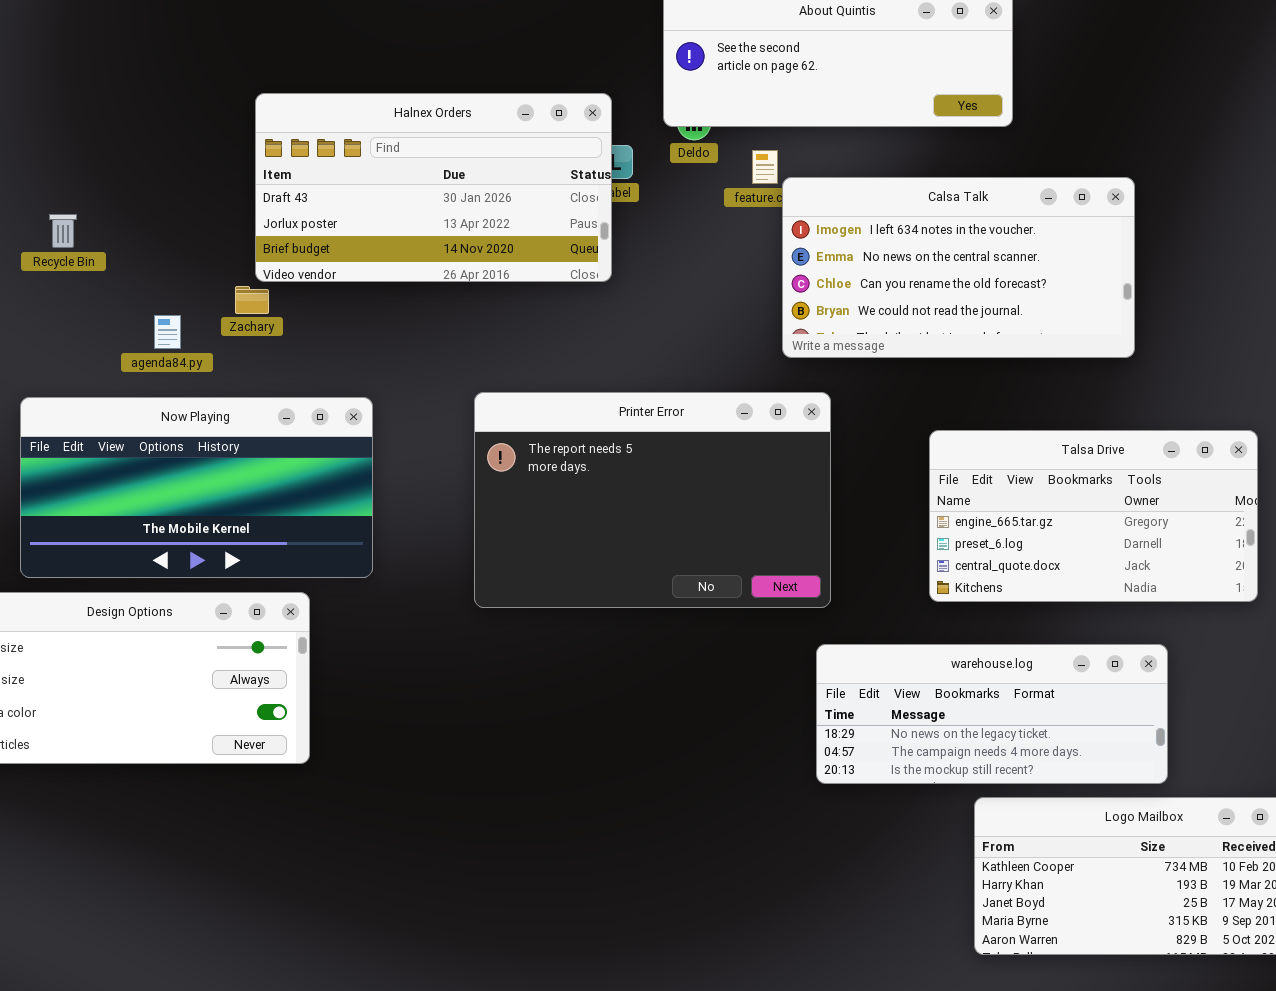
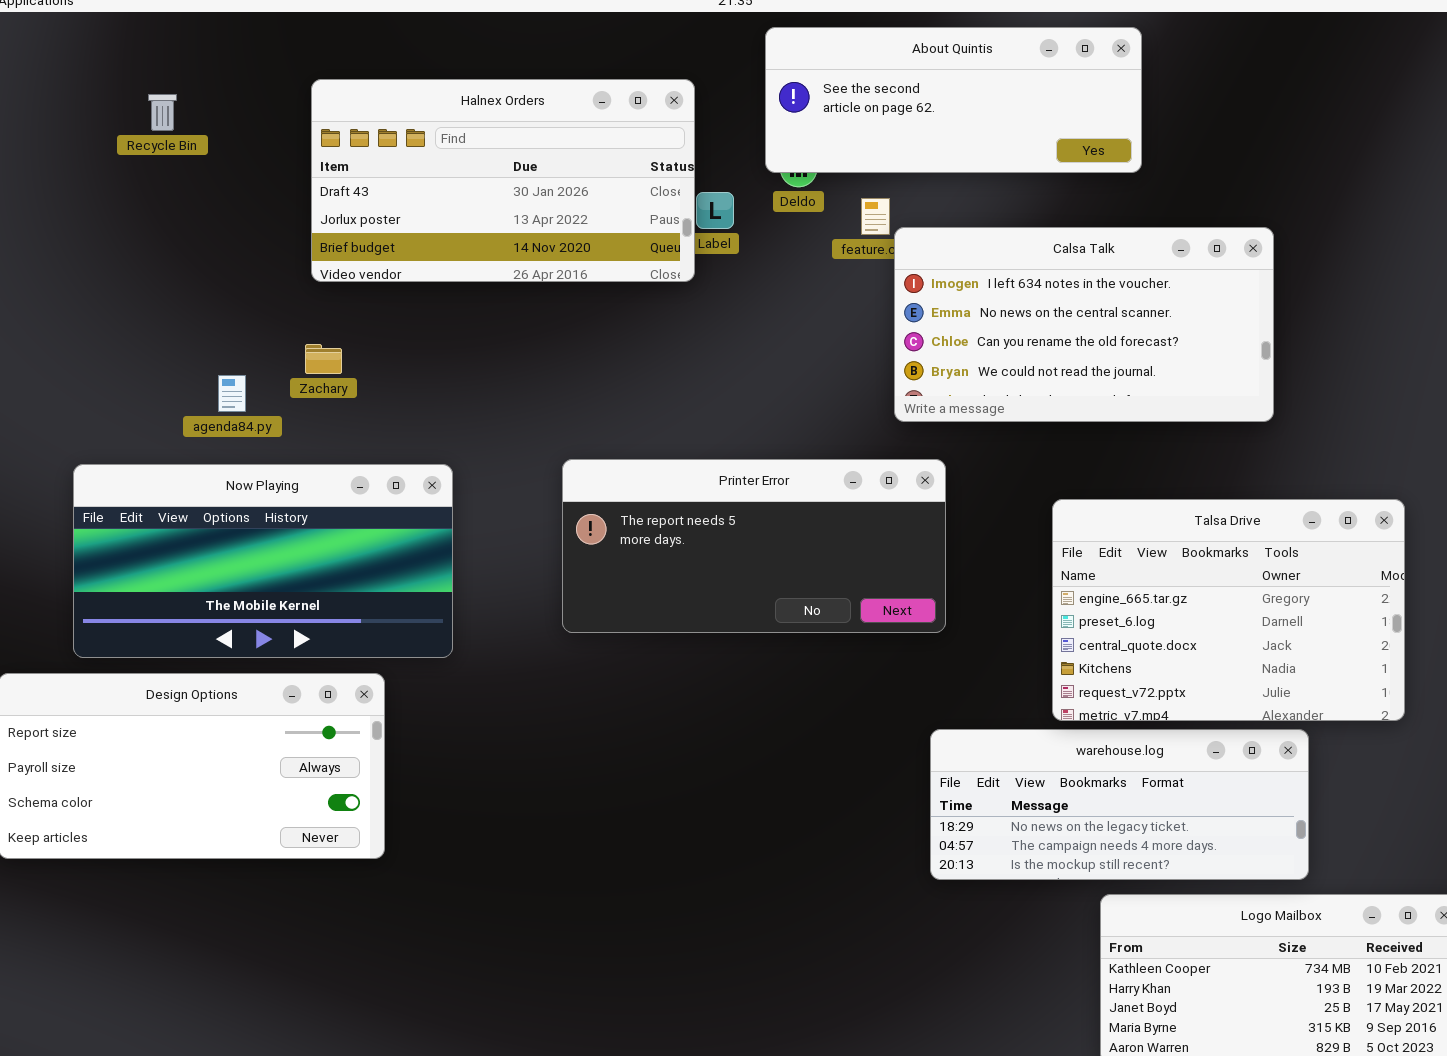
Halnex Orders: [255,93,612,282] -> [311,79,695,282], moved
Recycle Bin: [49,214,77,248] -> [148,94,177,131], moved
Printer Error: [474,392,831,608] -> [562,459,946,633], resized
Talsa Drive: [929,430,1258,602] -> [1052,499,1405,721], resized

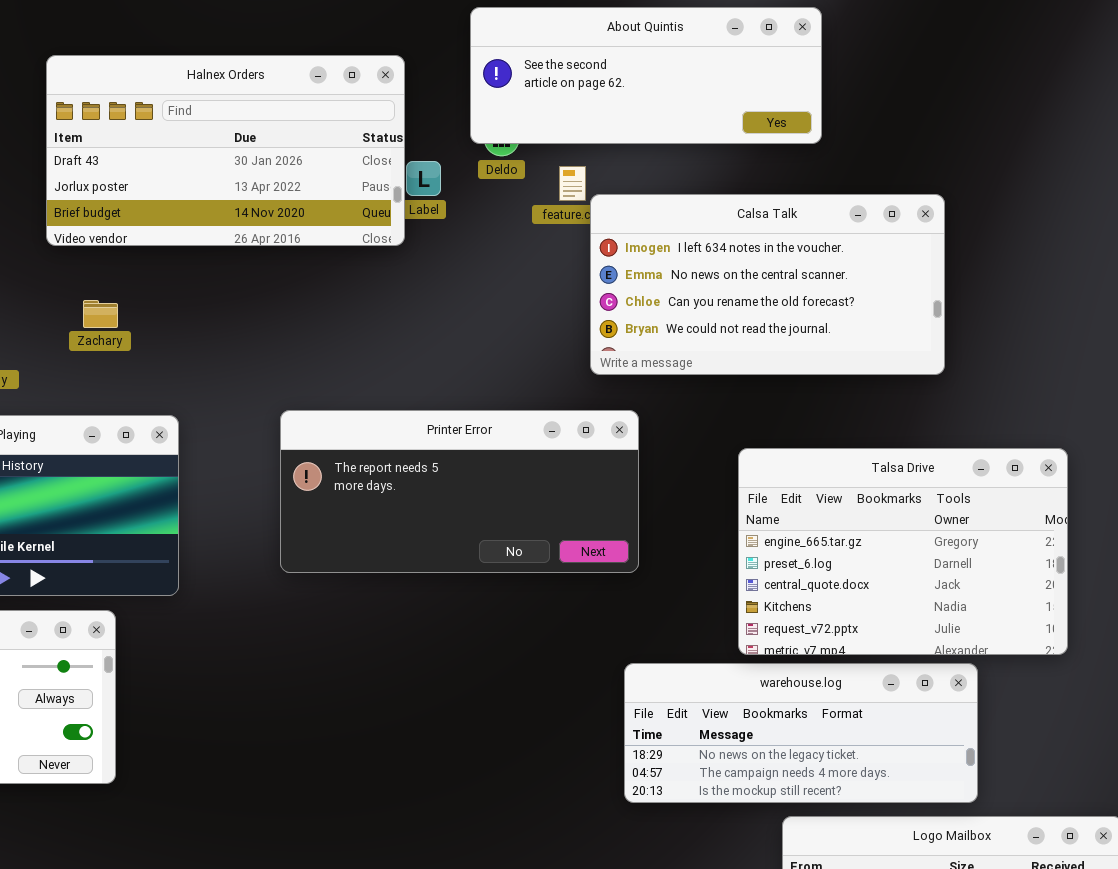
Zachary: [305,344,342,374] -> [83,300,118,328], moved

